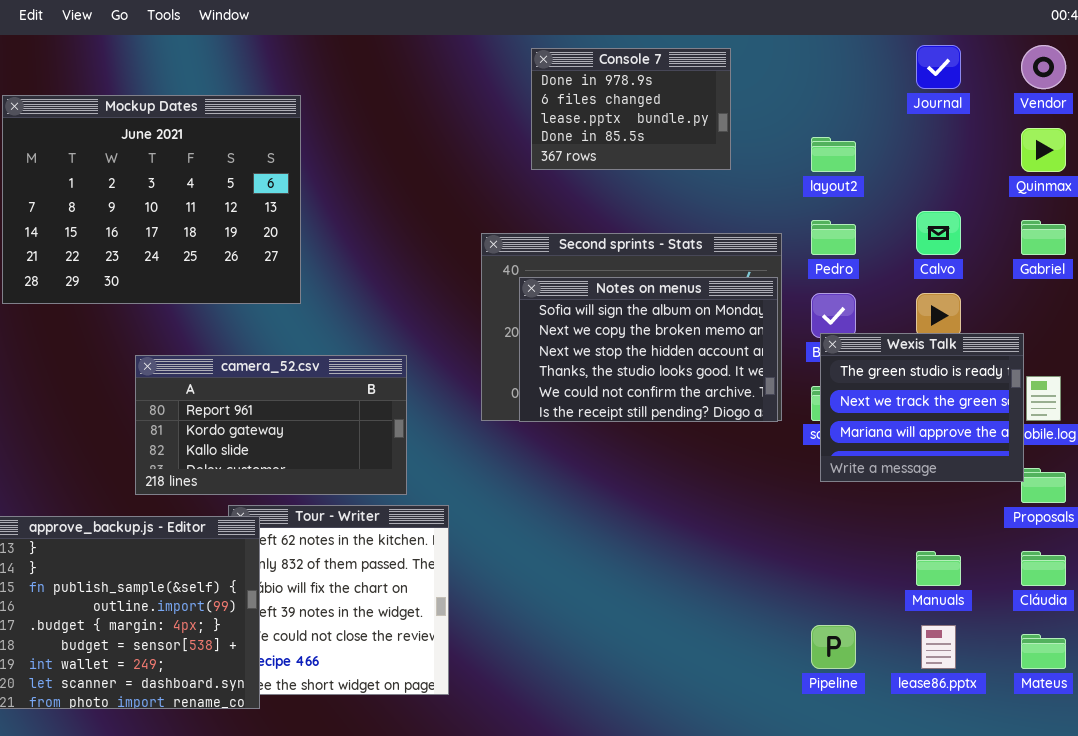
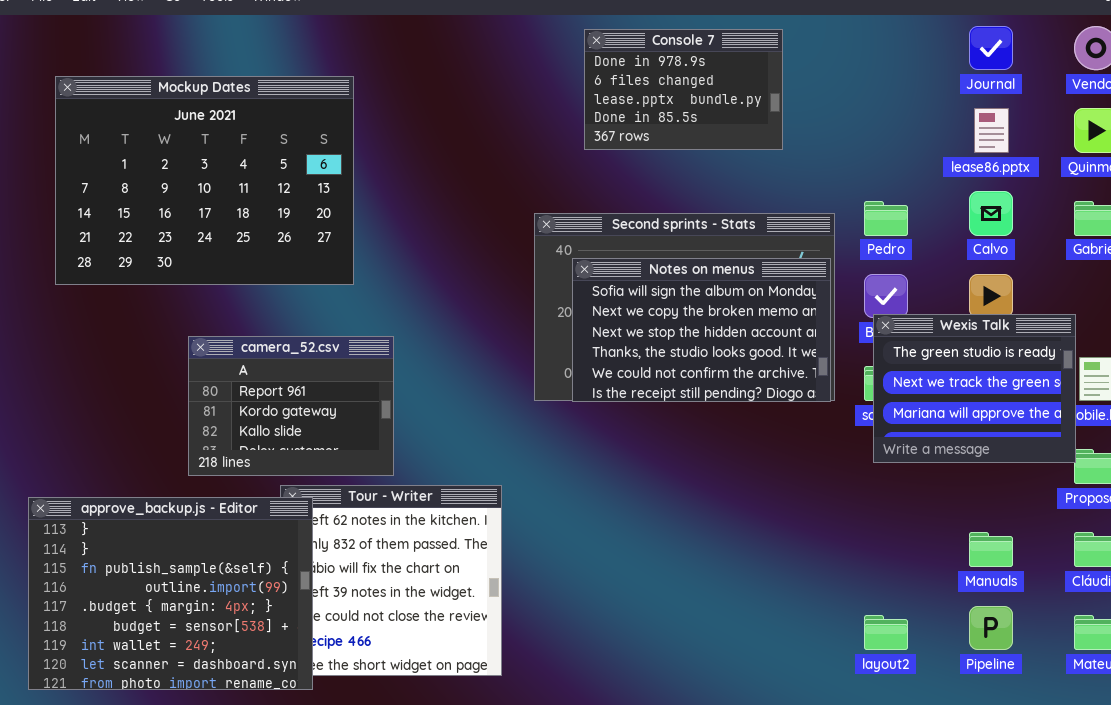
layout2: [811,137,856,172] -> [864,615,908,650], moved
camera_52.csv: [135,355,407,495] -> [188,336,394,476], resized
Pipeline: [811,625,856,669] -> [969,606,1013,650], moved
lease86.pptx: [921,625,956,669] -> [974,108,1009,153], moved

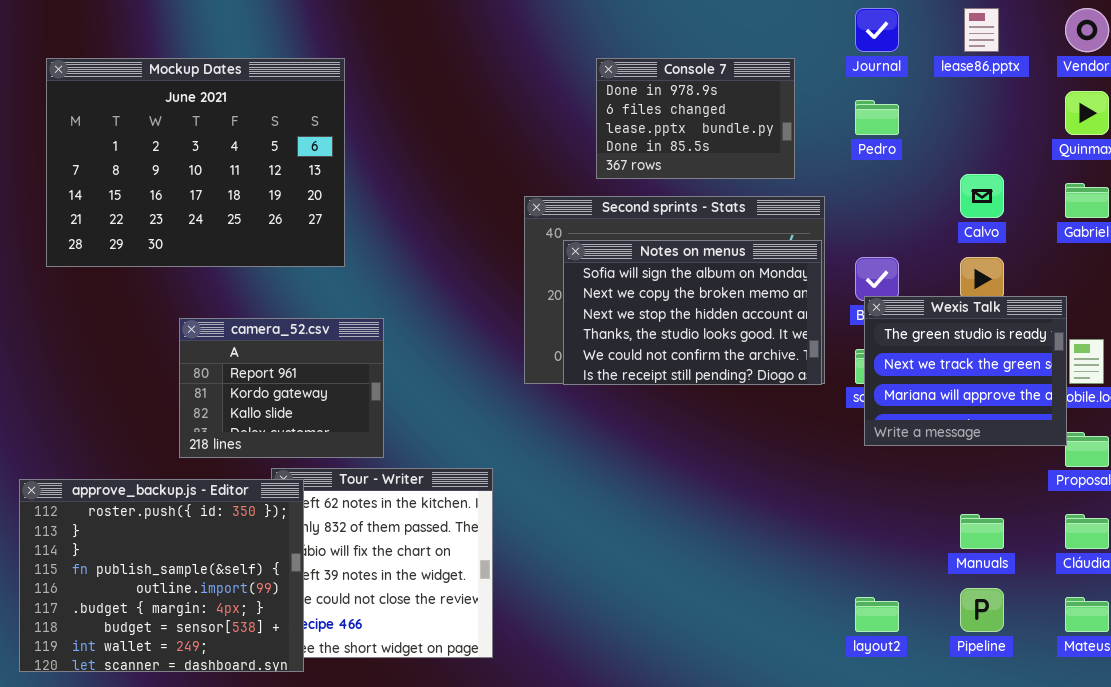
Journal: [969,26,1013,70] -> [855,8,899,52], moved
Console 7: [584,29,783,150] -> [596,58,795,179], moved
lease86.pptx: [974,108,1009,153] -> [964,8,999,52], moved
Pedro: [864,201,908,236] -> [855,100,899,135], moved
approve_backup.js - Editor: [28,497,313,690] -> [19,479,304,672], scrolled up 1 row

